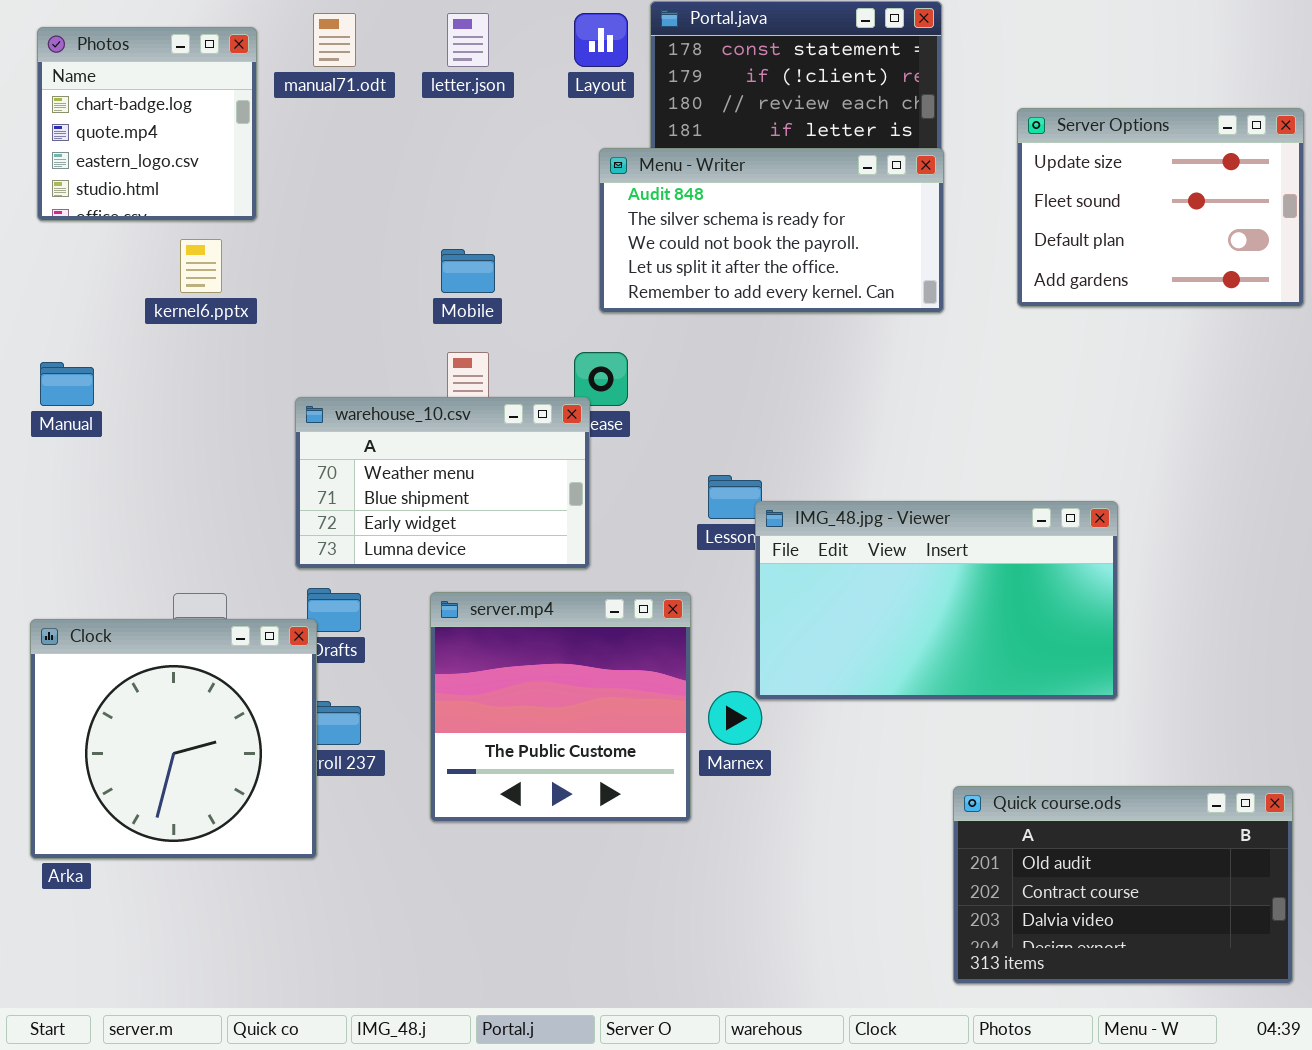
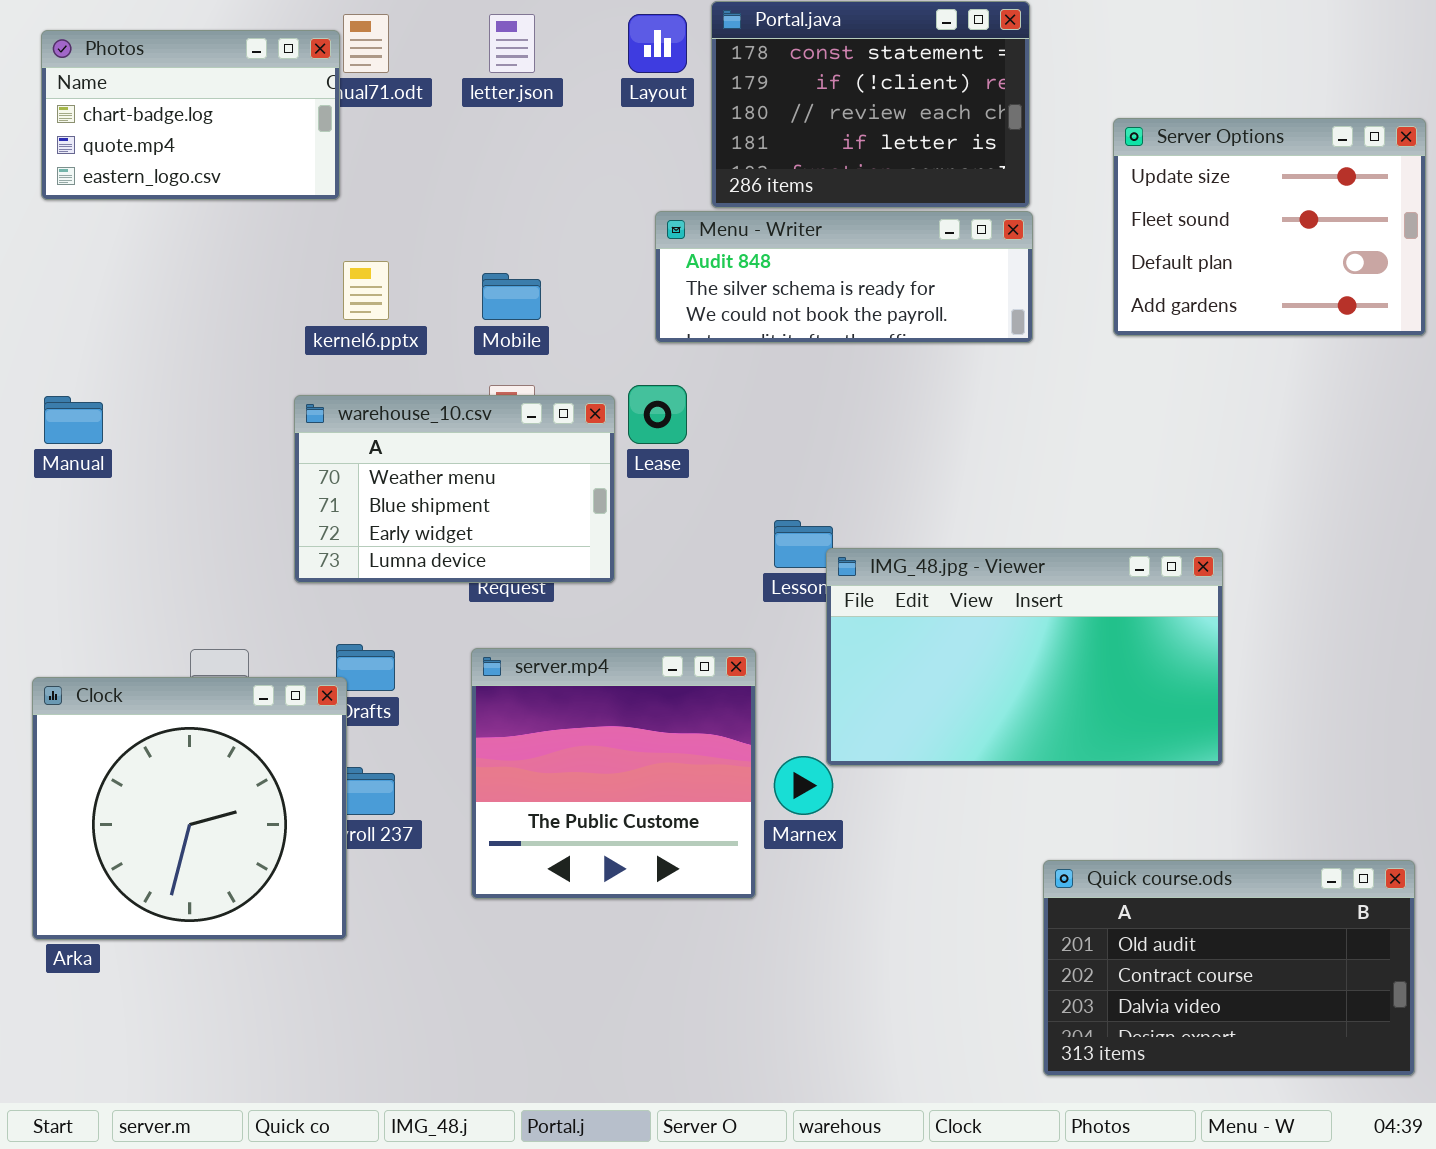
Photos: [37,27,257,221] -> [41,30,340,200], resized
Menu - Writer: [599,148,944,313] -> [655,211,1033,343], resized
kernel6.pptx: [180,239,222,293] -> [343,261,389,320], moved
warehouse_10.csv: [295,397,590,569] -> [294,395,615,583], moved

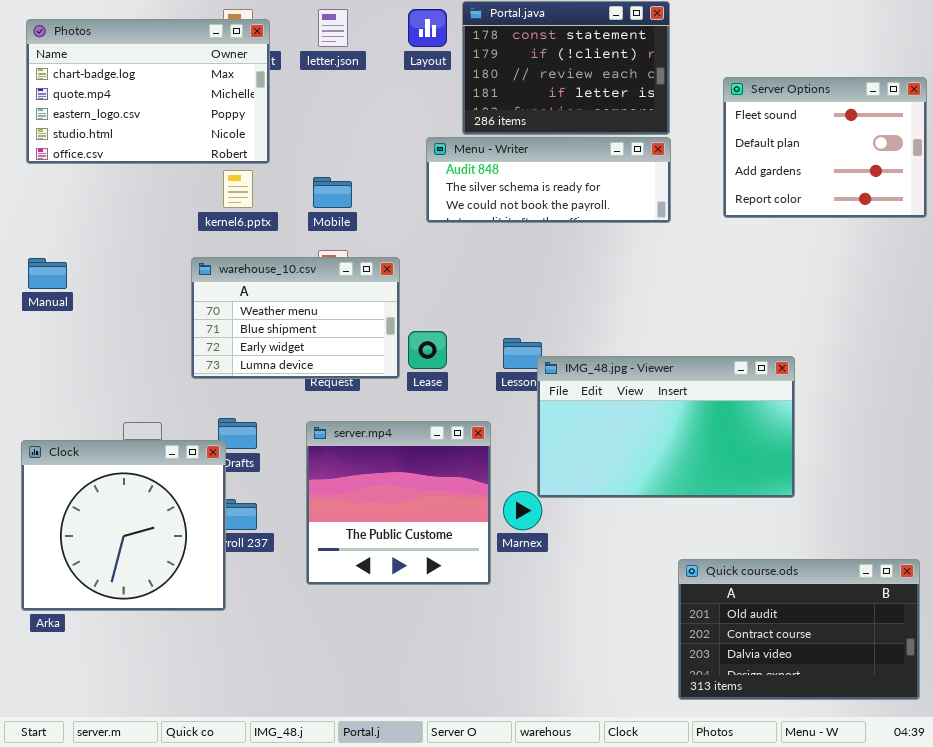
Photos: [41,30,340,200] -> [26,19,270,164], resized
Server Options: [1113,118,1426,336] -> [723,77,927,218], scrolled down 1 row
Lease: [628,385,687,444] -> [408,331,447,369], moved

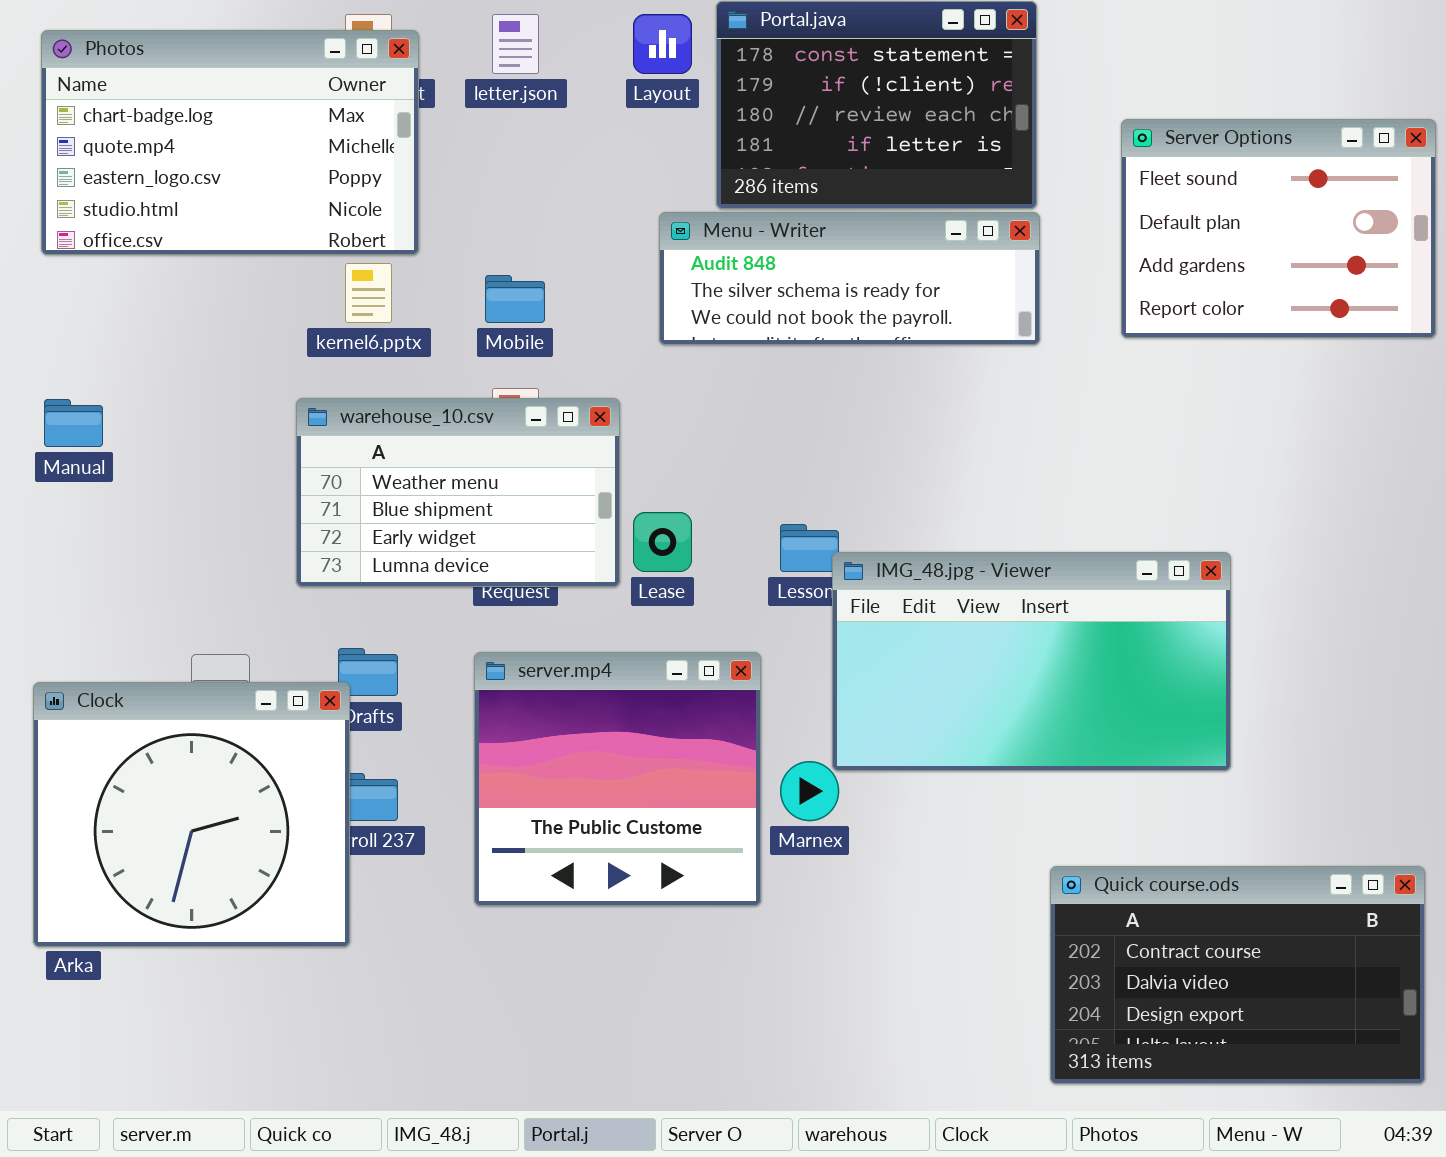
Quick course.ods: [678,559,920,700] -> [1050,866,1425,1084], scrolled down 1 row

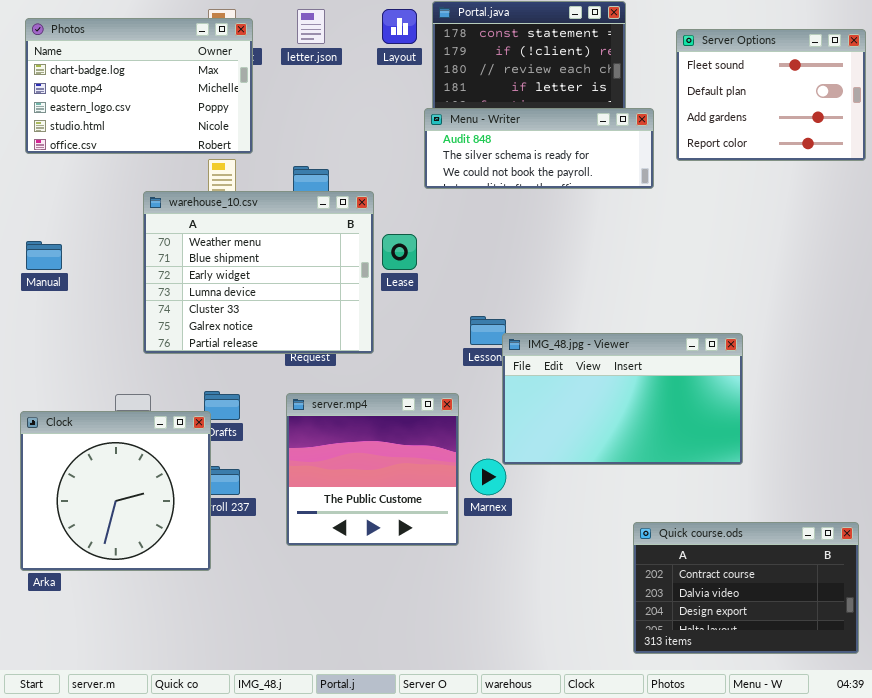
Server Options: [1121,119,1436,338] -> [676,29,866,161], moved
Menu - Writer: [659,212,1040,345] -> [424,108,654,189], moved
warehouse_10.csv: [296,398,620,587] -> [143,191,374,354], resized
Lease: [633,512,692,572] -> [382,234,417,270], moved

